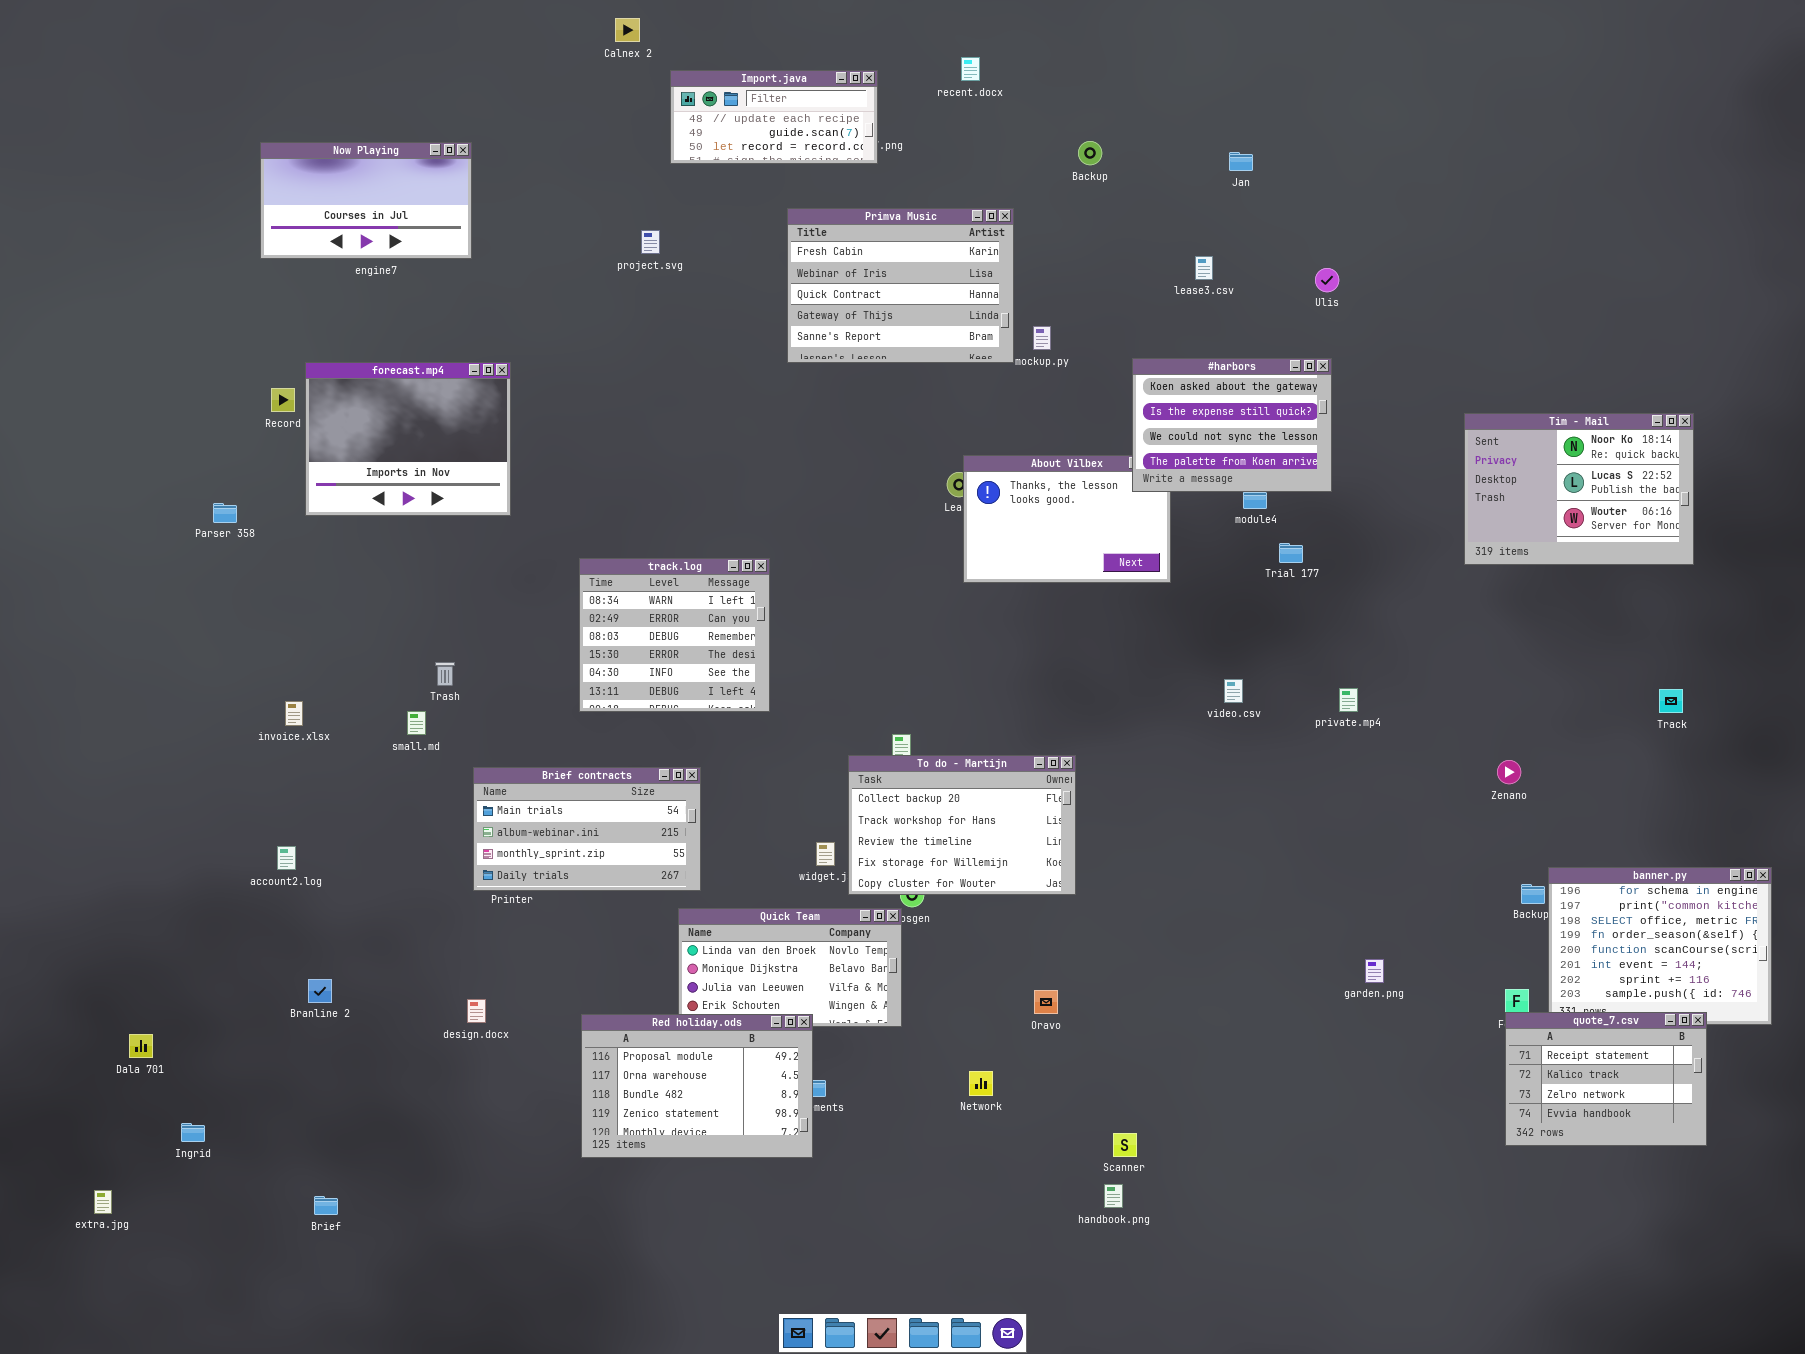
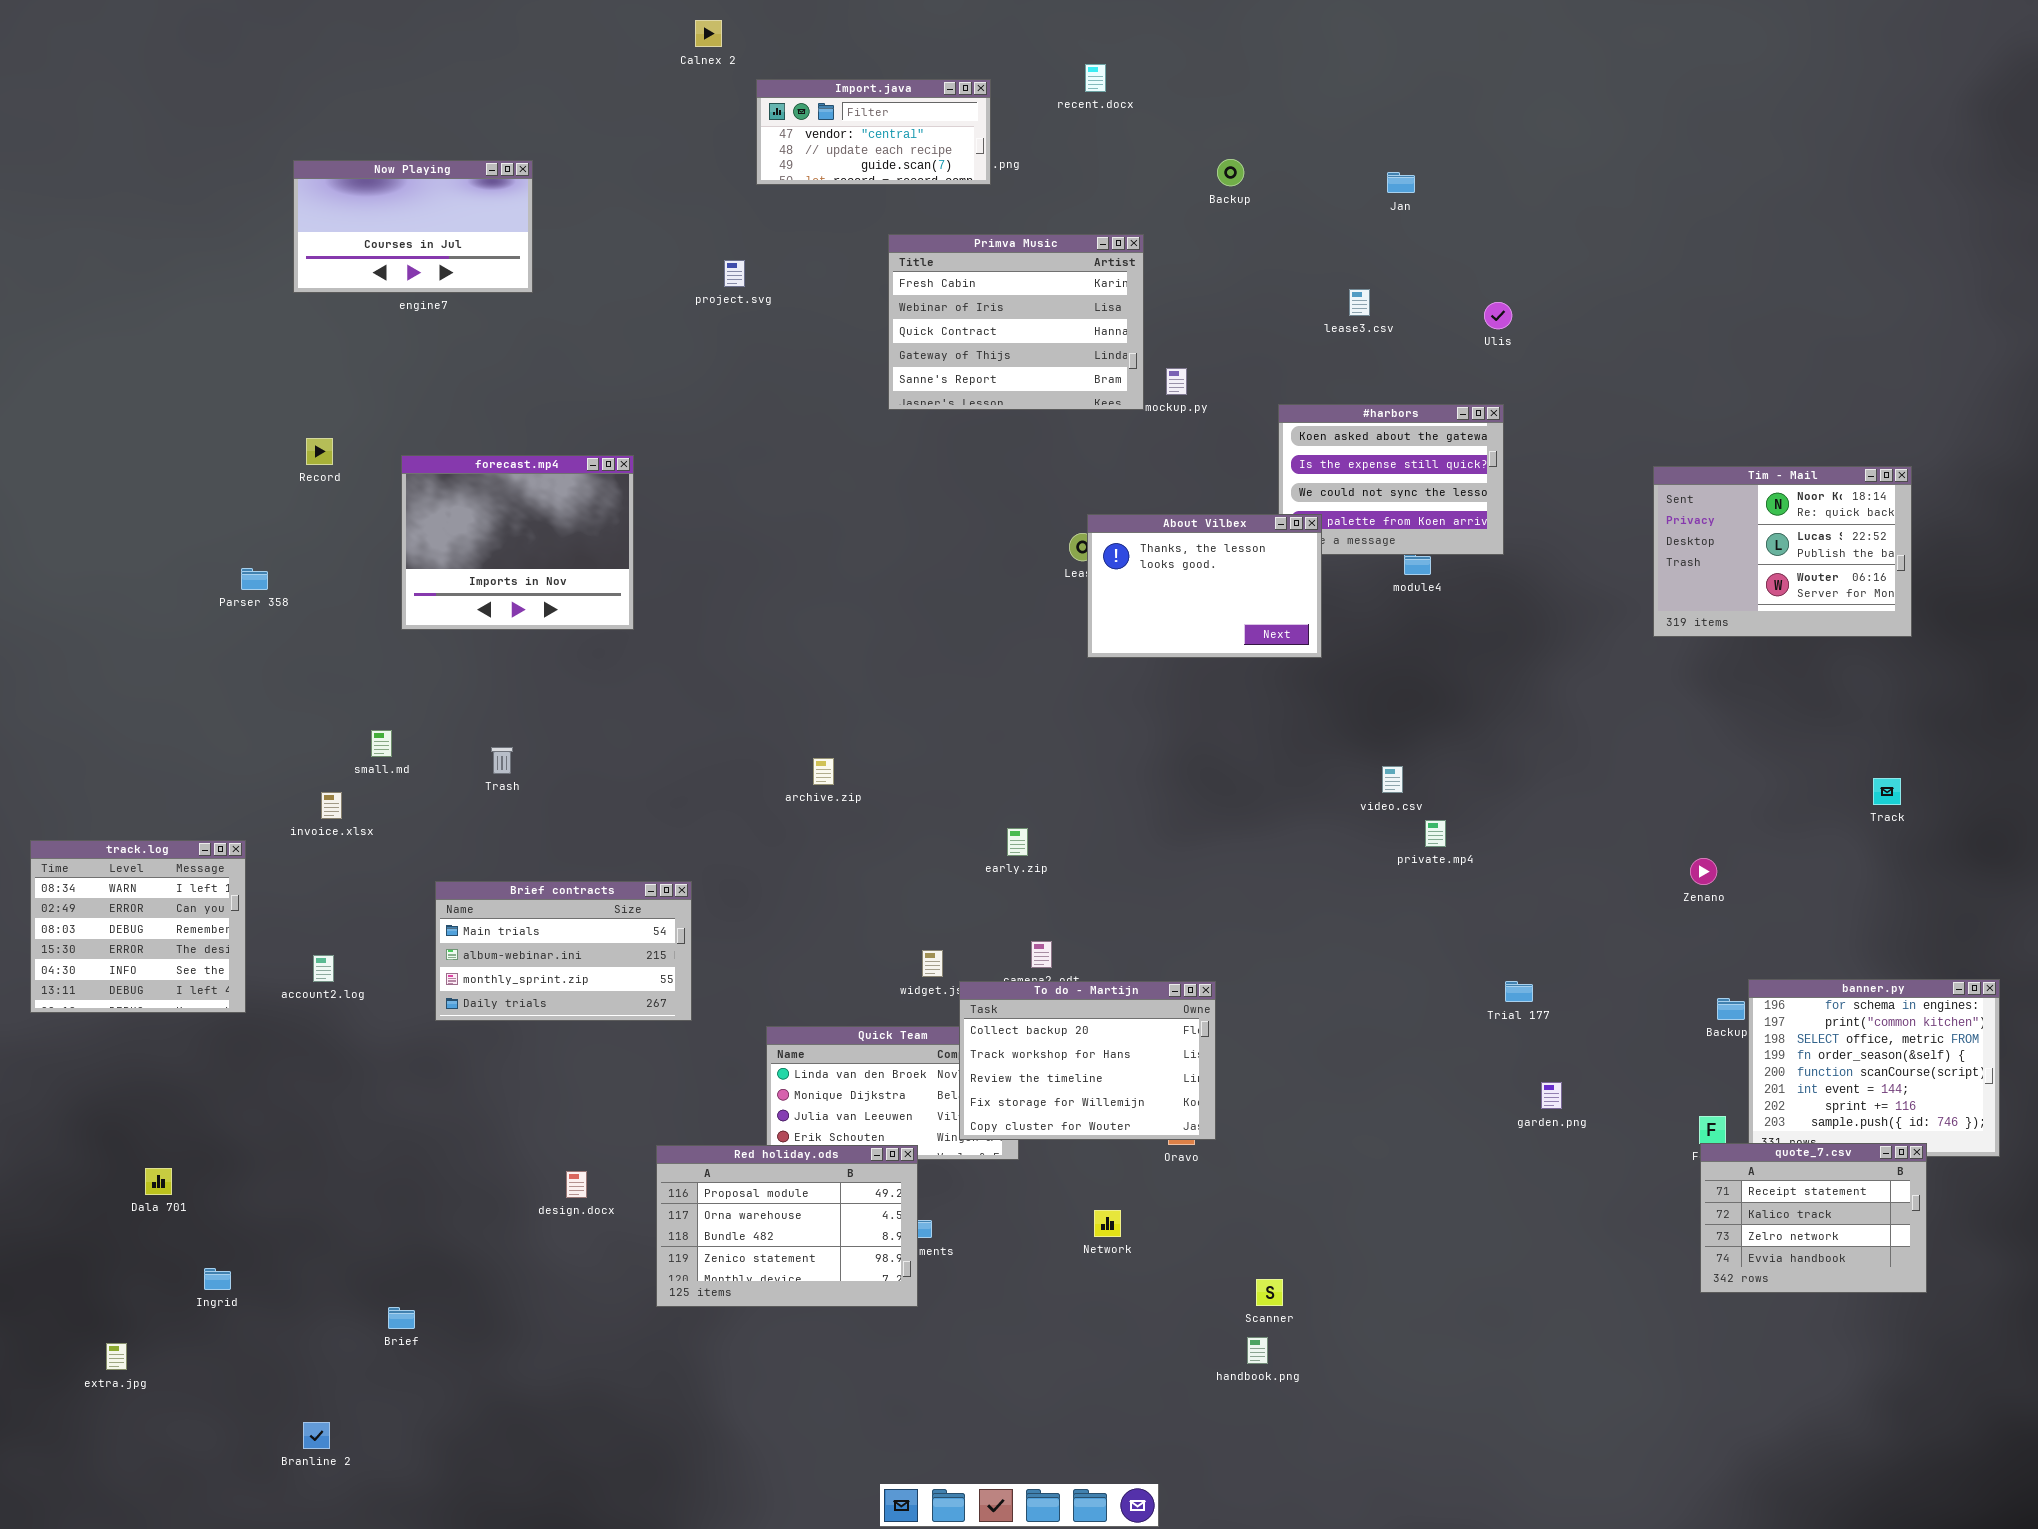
Import.java: [670,70,878,164] -> [756,79,991,185], scrolled up 1 row
forecast.mp4: [305,362,511,516] -> [401,455,634,630], moved
About Vilbex: [963,455,1171,583] -> [1087,514,1322,658], raised
Trial 177: [1279,543,1303,563] -> [1505,981,1533,1002], moved
track.log: [579,558,770,712] -> [30,840,246,1013], moved
private.mp4: [1339,688,1358,712] -> [1425,820,1446,847], moved
small.md: [407,711,426,735] -> [371,730,392,757], moved
To do - Martijn: [848,755,1076,895] -> [959,981,1216,1140], moved
Brief contracts: [473,767,701,891] -> [435,881,692,1021], moved
Branline 2: [308,979,332,1003] -> [303,1422,330,1449], moved
design.docx: [467,999,486,1023] -> [566,1171,587,1198], moved
Brief: [314,1196,338,1215] -> [388,1307,415,1329], moved

